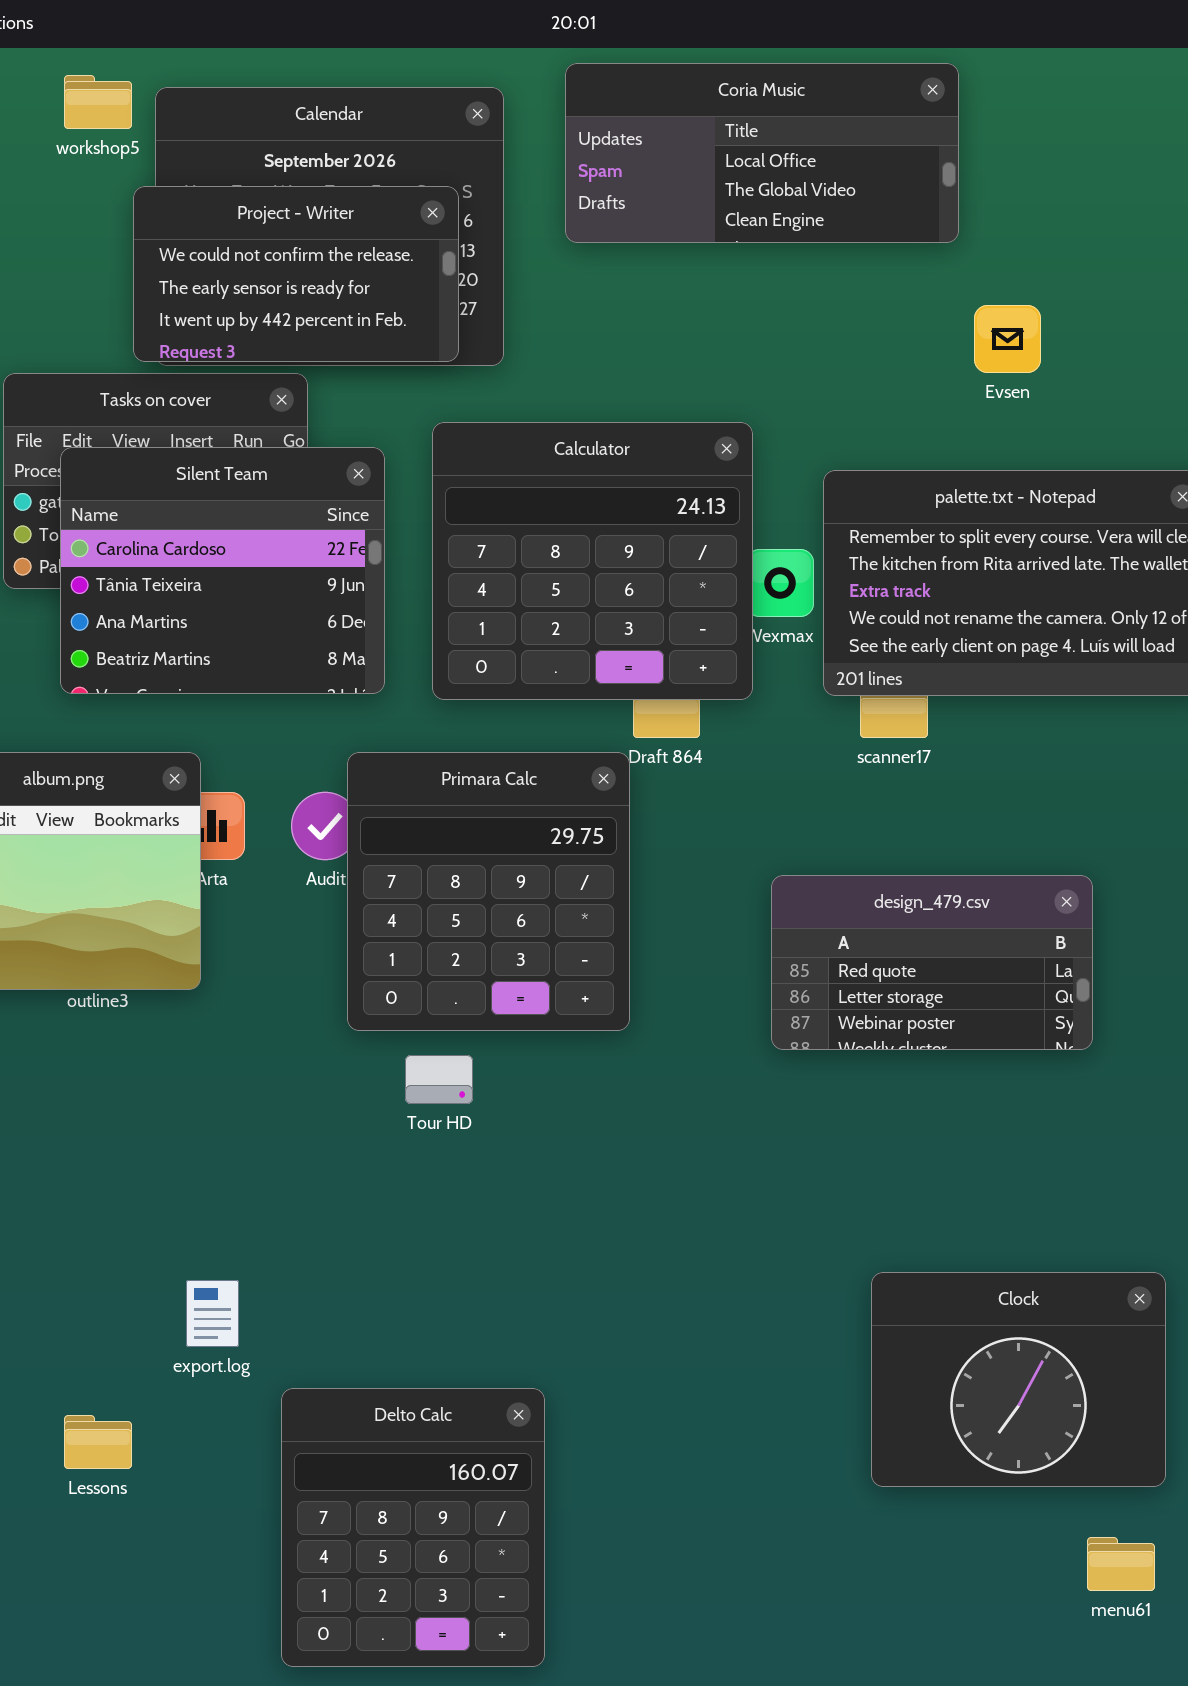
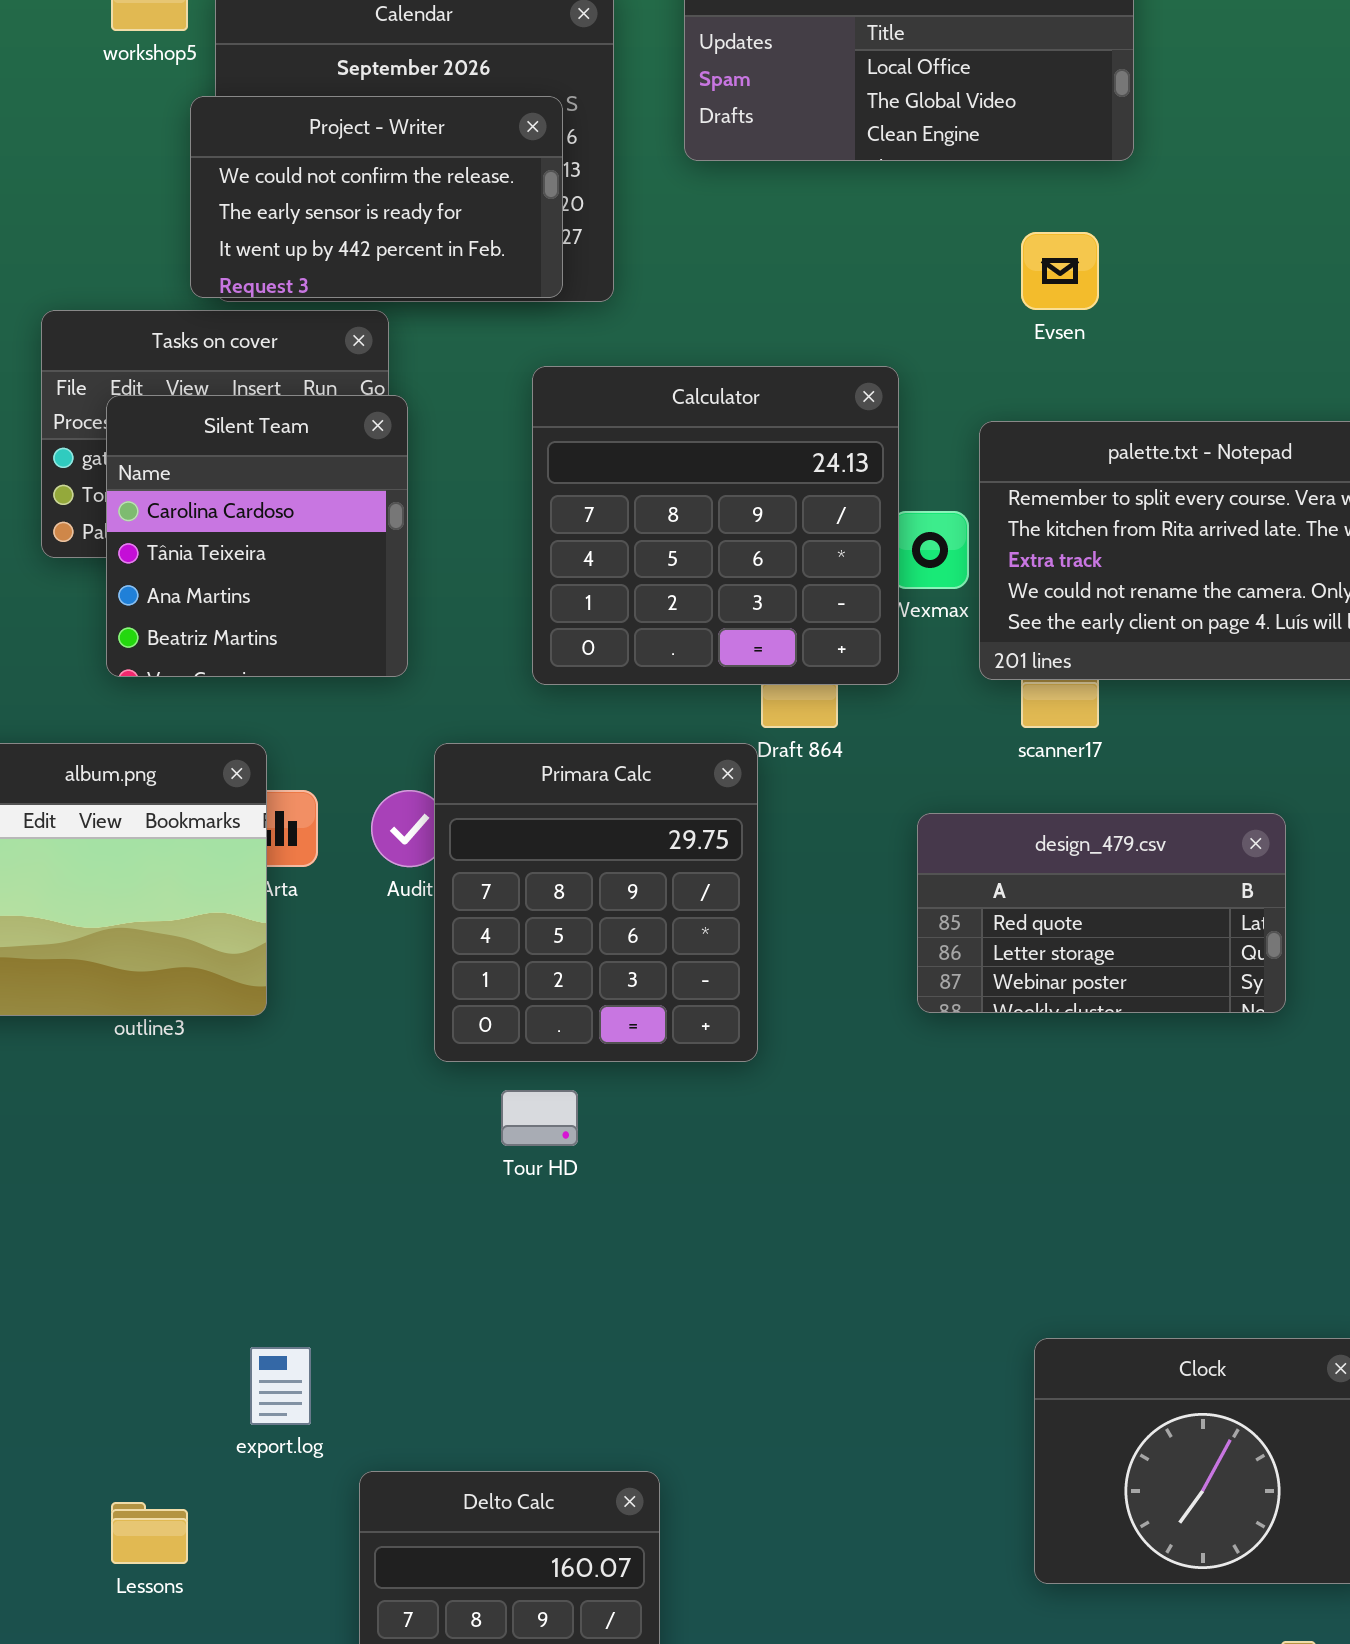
Evsen: [974,305,1041,373] -> [1021,232,1099,310], moved
Silent Team: [60,447,385,694] -> [106,395,408,677], resized
design_479.csv: [771,875,1093,1050] -> [917,813,1286,1013], moved

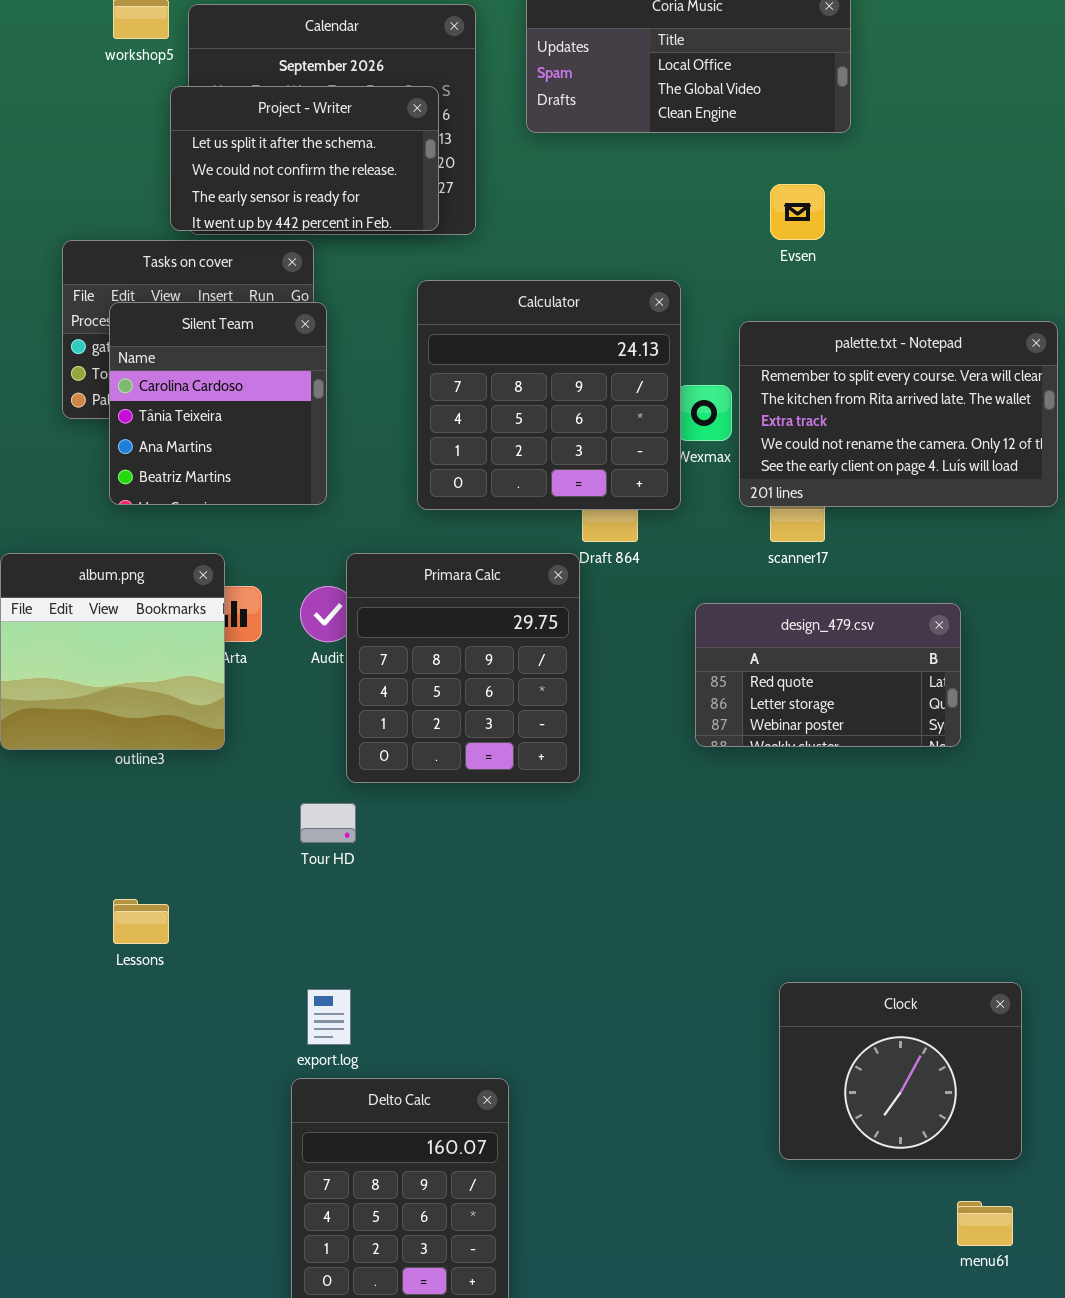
Project - Writer: [190,96,563,298] -> [170,86,439,231], scrolled up 1 row
Tour HD: [501,1090,578,1146] -> [300,803,356,843], moved
export.log: [250,1347,311,1425] -> [307,989,351,1045], moved
Lessons: [111,1502,188,1564] -> [113,899,169,944], moved

